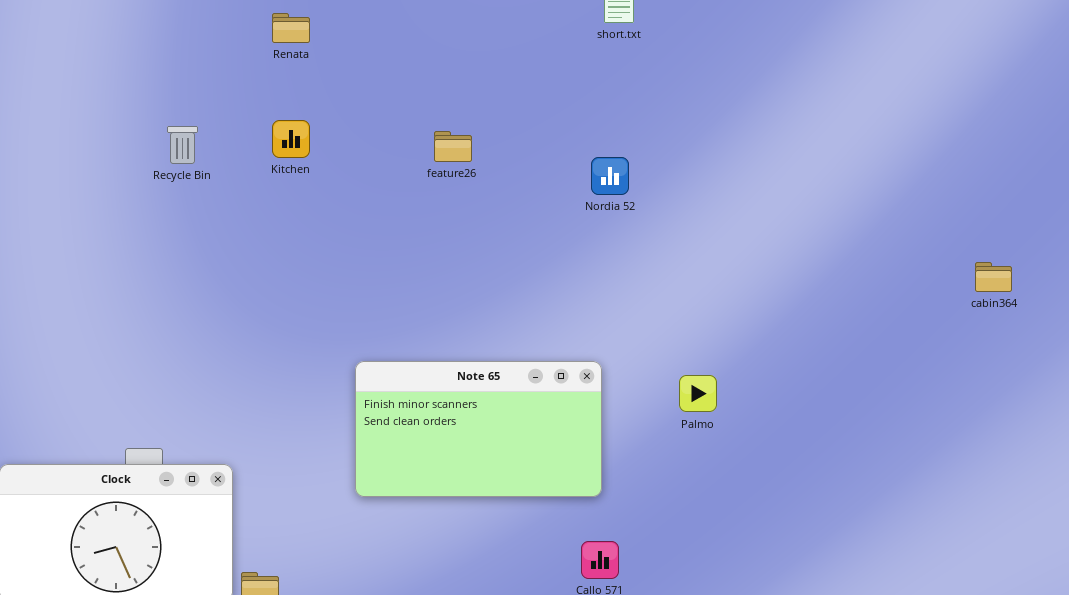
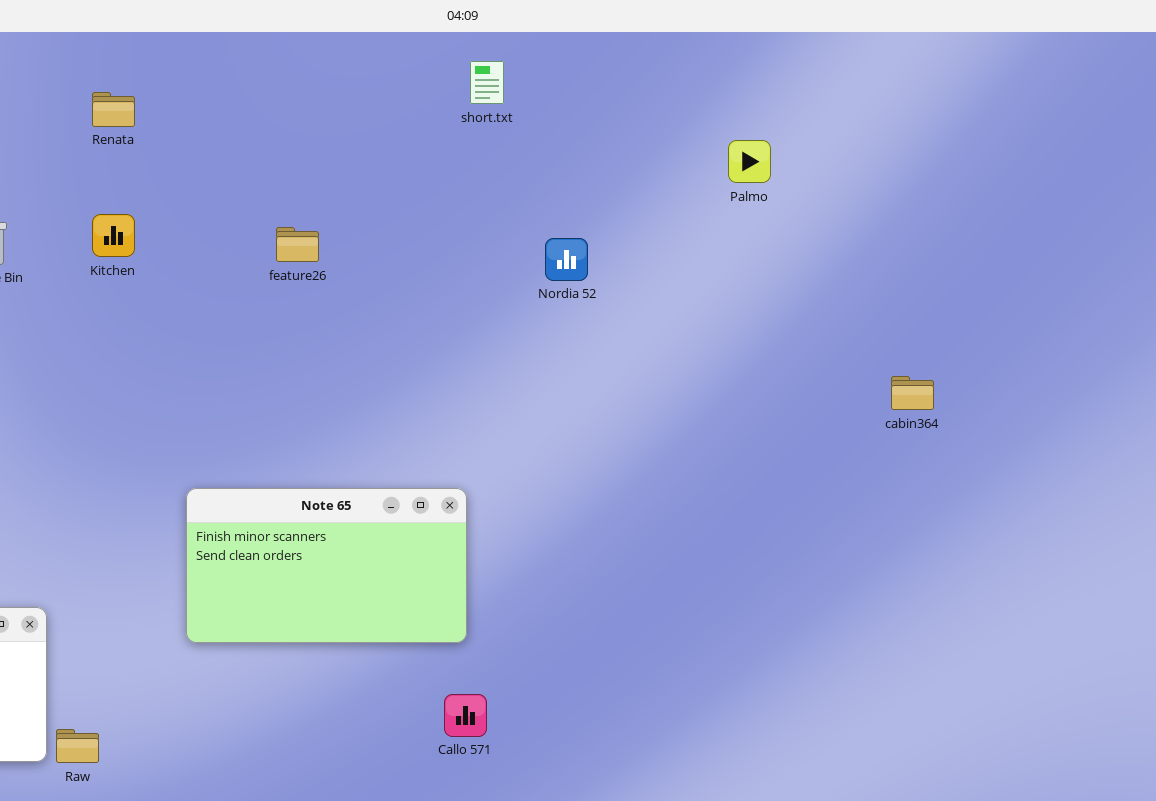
Nordia 52: [591,157,629,195] -> [545,238,588,281], moved
Palmo: [679,375,717,412] -> [728,140,771,183], moved

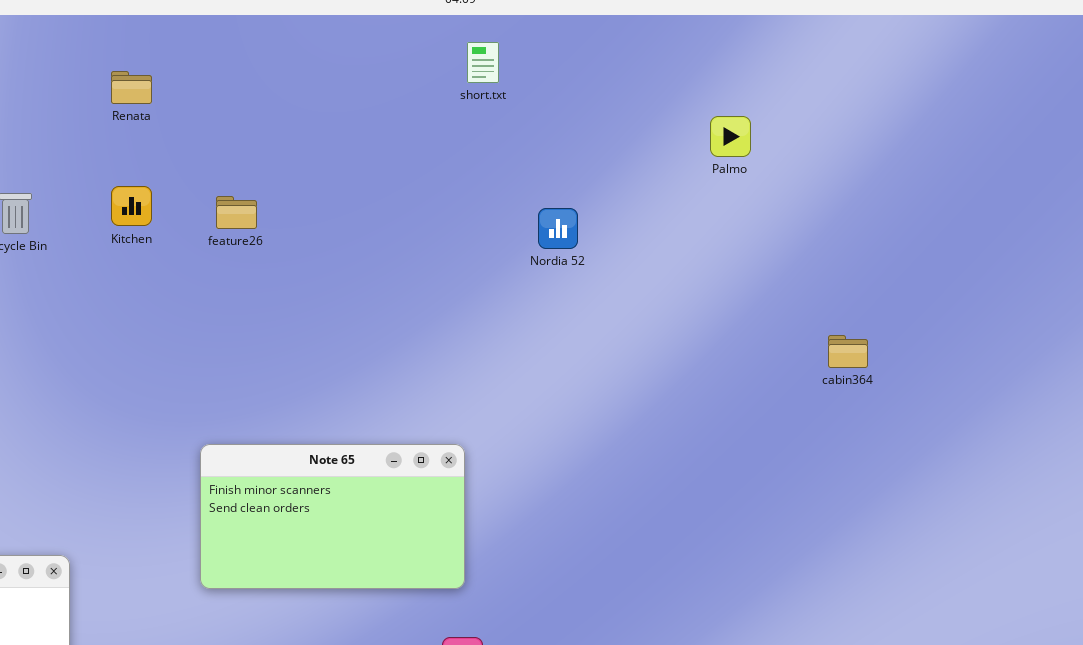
feature26: [276,227,319,262] -> [216,196,257,229], moved
cabin364: [891,376,934,410] -> [828,335,868,368], moved

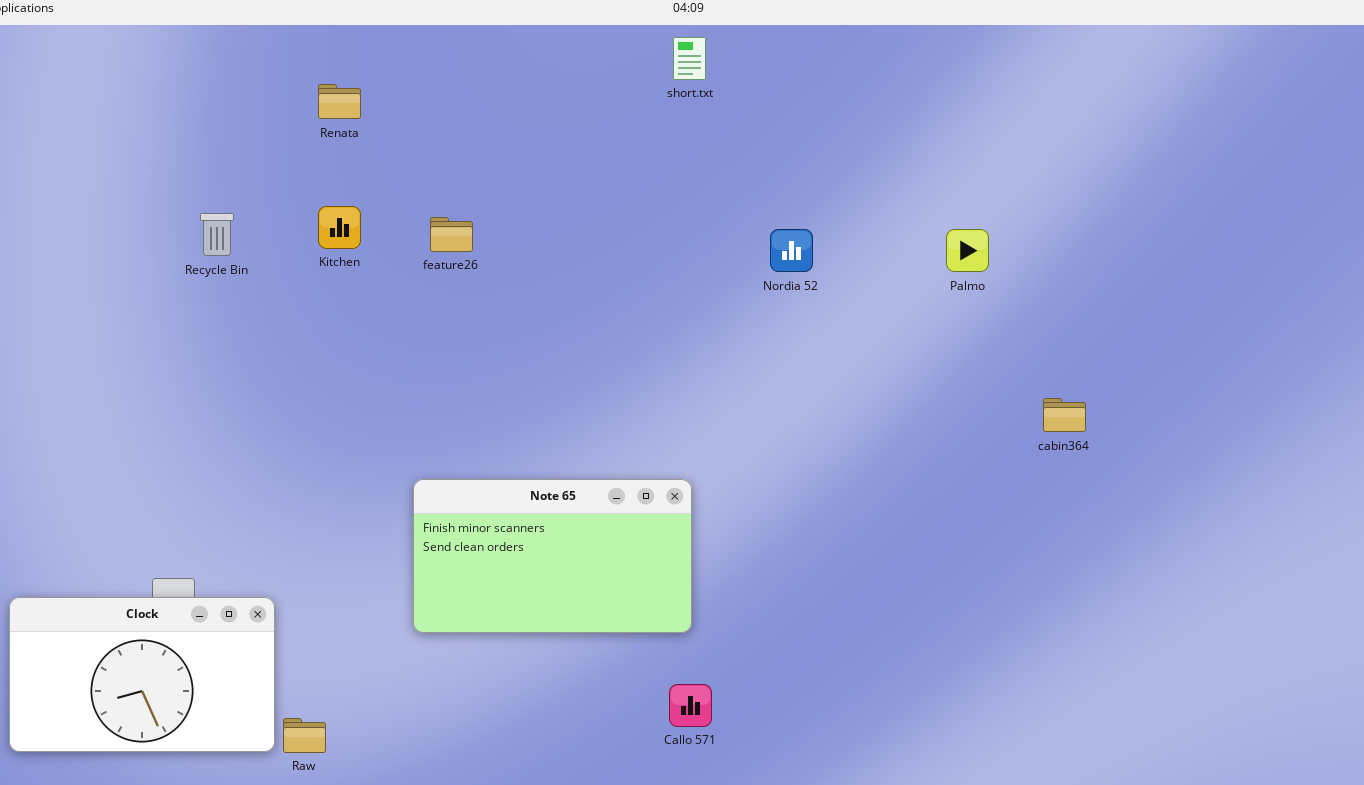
short.txt: [467,42,499,83] -> [673,37,706,80], moved
Palmo: [710,116,751,157] -> [946,229,989,272], moved
cabin364: [828,335,868,368] -> [1043,398,1086,432], moved

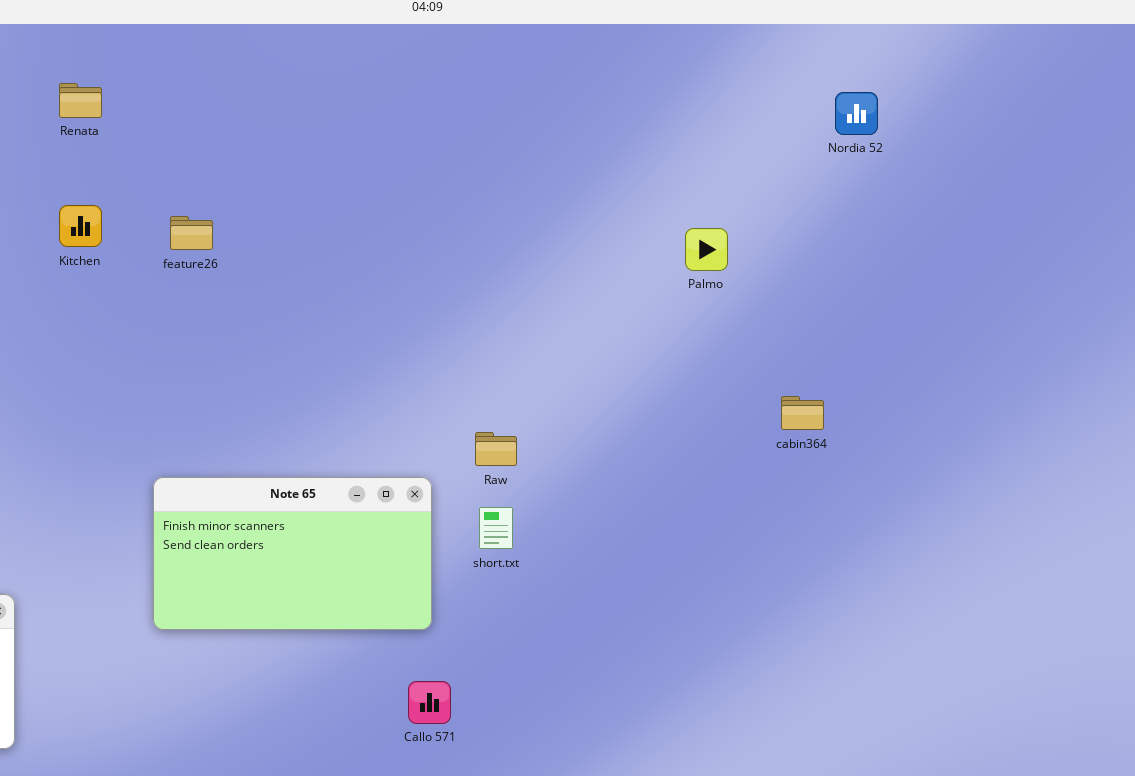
short.txt: [673,37,706,80] -> [479,507,513,549], moved
Nordia 52: [770,229,813,272] -> [835,92,878,135], moved
Raw: [283,718,326,753] -> [475,432,517,466], moved

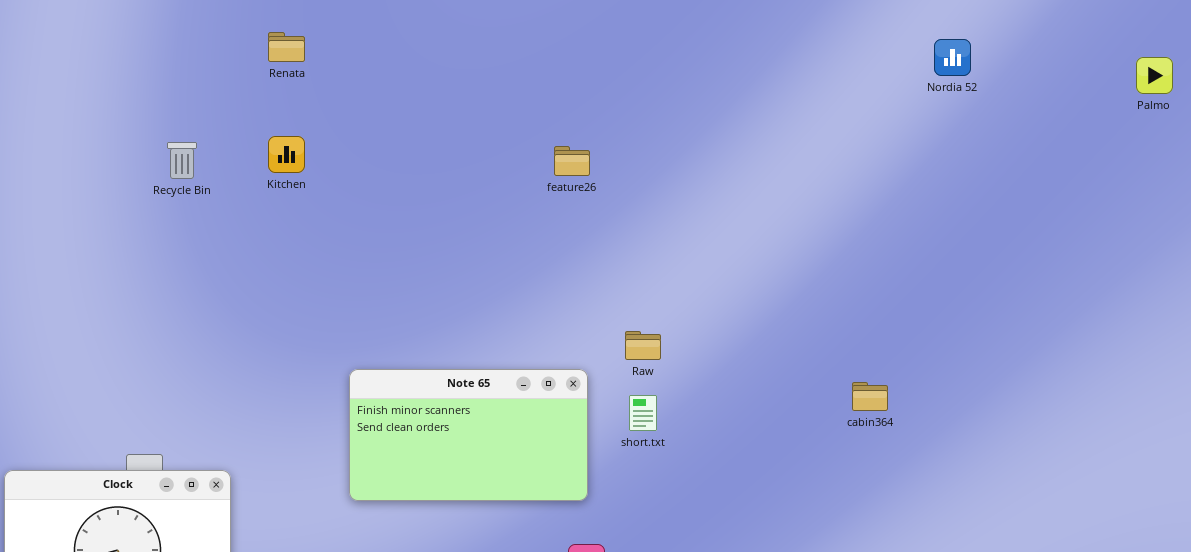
feature26: [170,216,213,250] -> [554,146,590,176], moved
Palmo: [685,228,728,271] -> [1136,57,1173,94], moved
cabin364: [781,396,824,430] -> [852,382,888,411], moved

